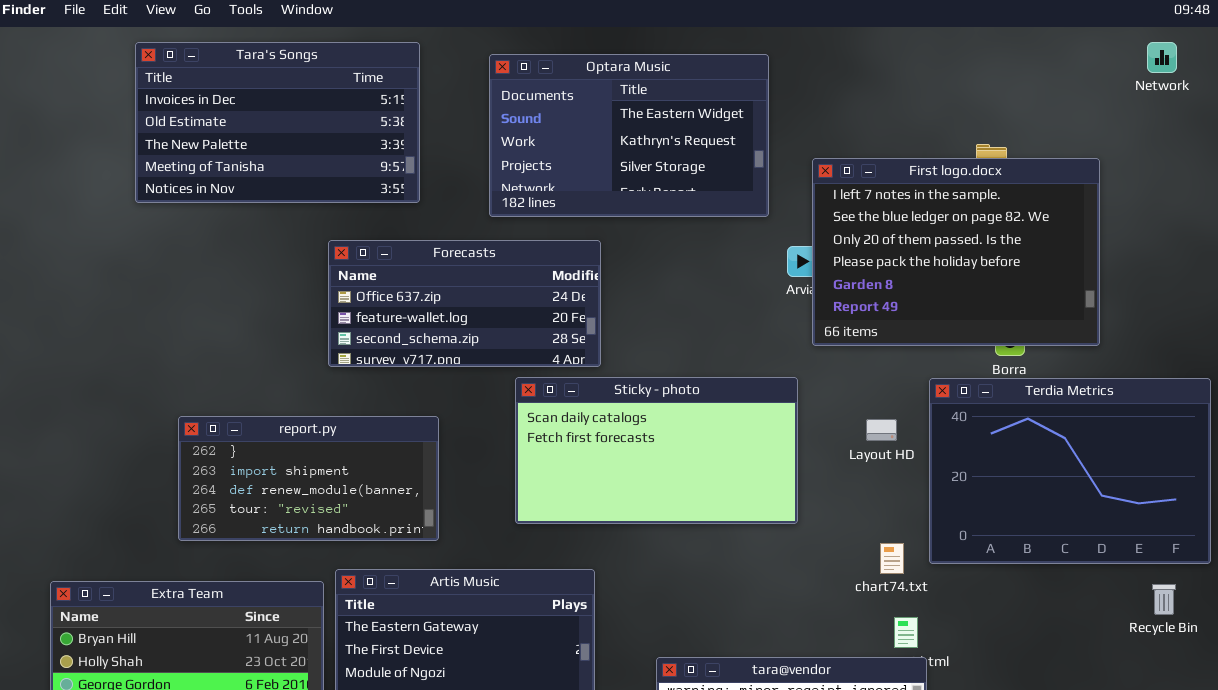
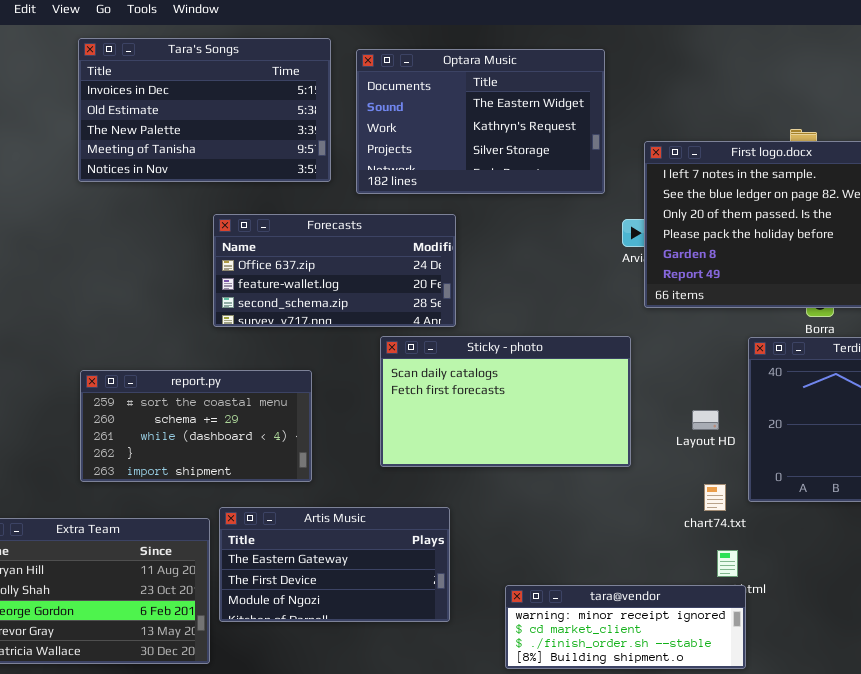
Tara's Songs: [135,42,420,203] -> [78,38,331,182], moved
report.py: [178,416,439,541] -> [80,370,312,482], scrolled up 3 rows
Layout HD: [866,419,897,441] -> [692,410,719,430], moved

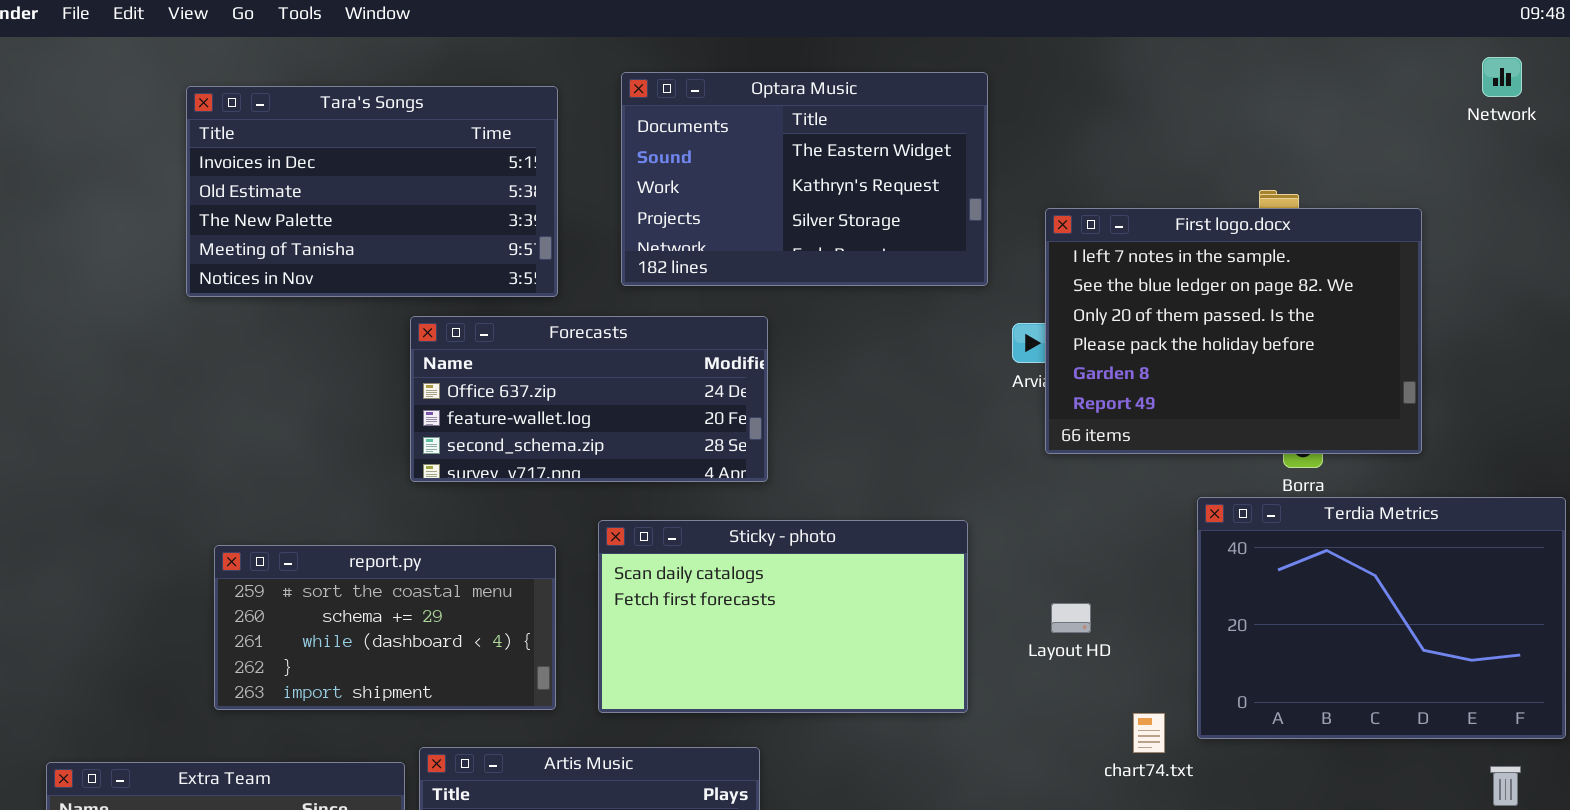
Tara's Songs: [78,38,331,182] -> [186,86,558,297], moved
Sticky - photo: [380,336,631,467] -> [598,520,968,713], moved
Layout HD: [692,410,719,430] -> [1051,603,1091,633], moved

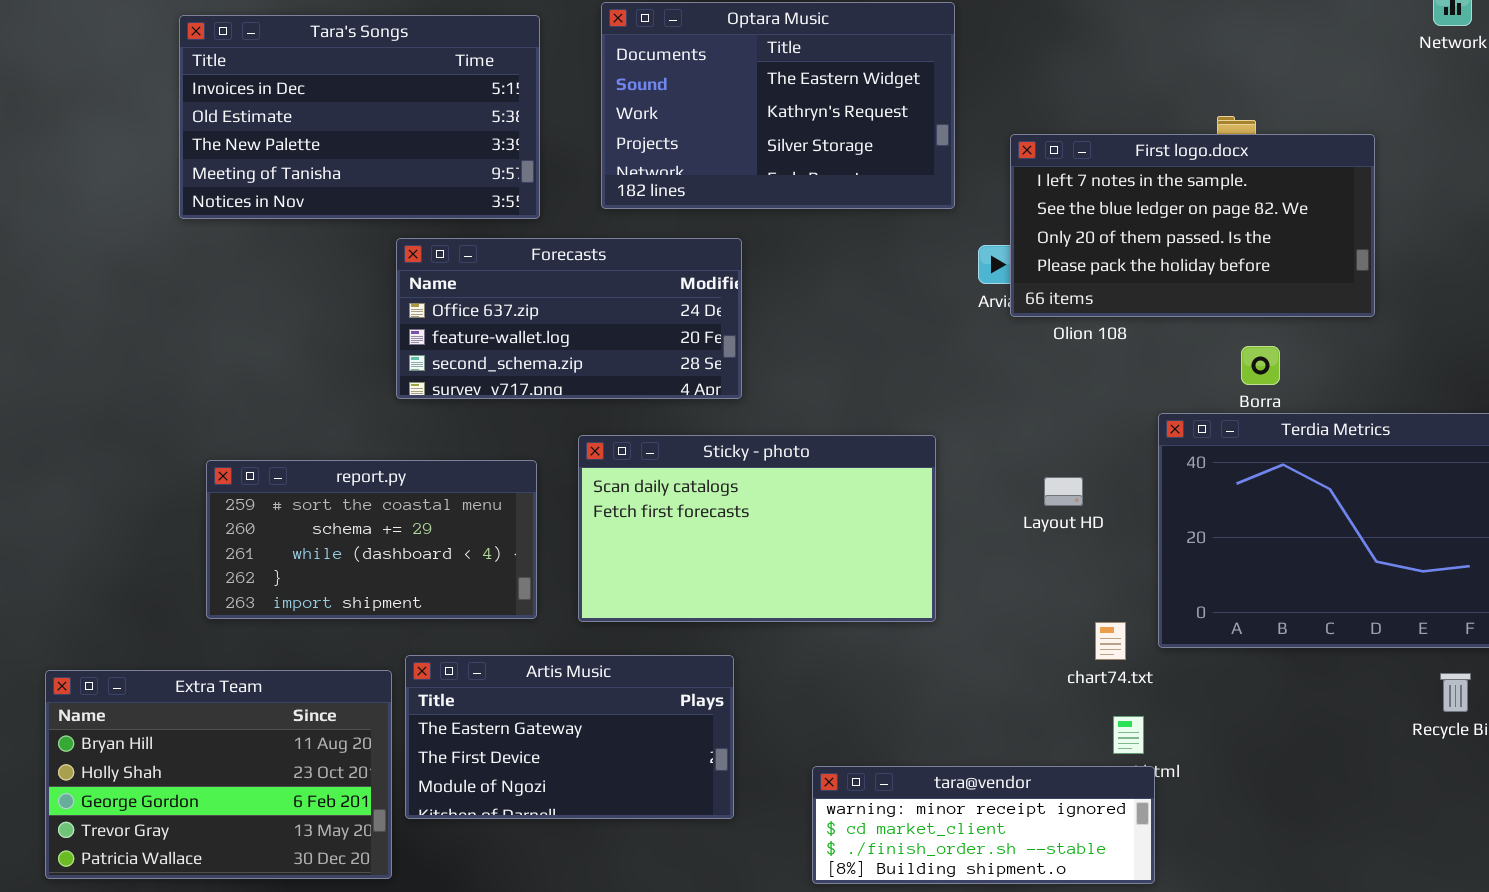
First logo.docx: [1045,208,1422,454] -> [1010,134,1375,317], resized
Layout HD: [1051,603,1091,633] -> [1044,477,1083,506], moved

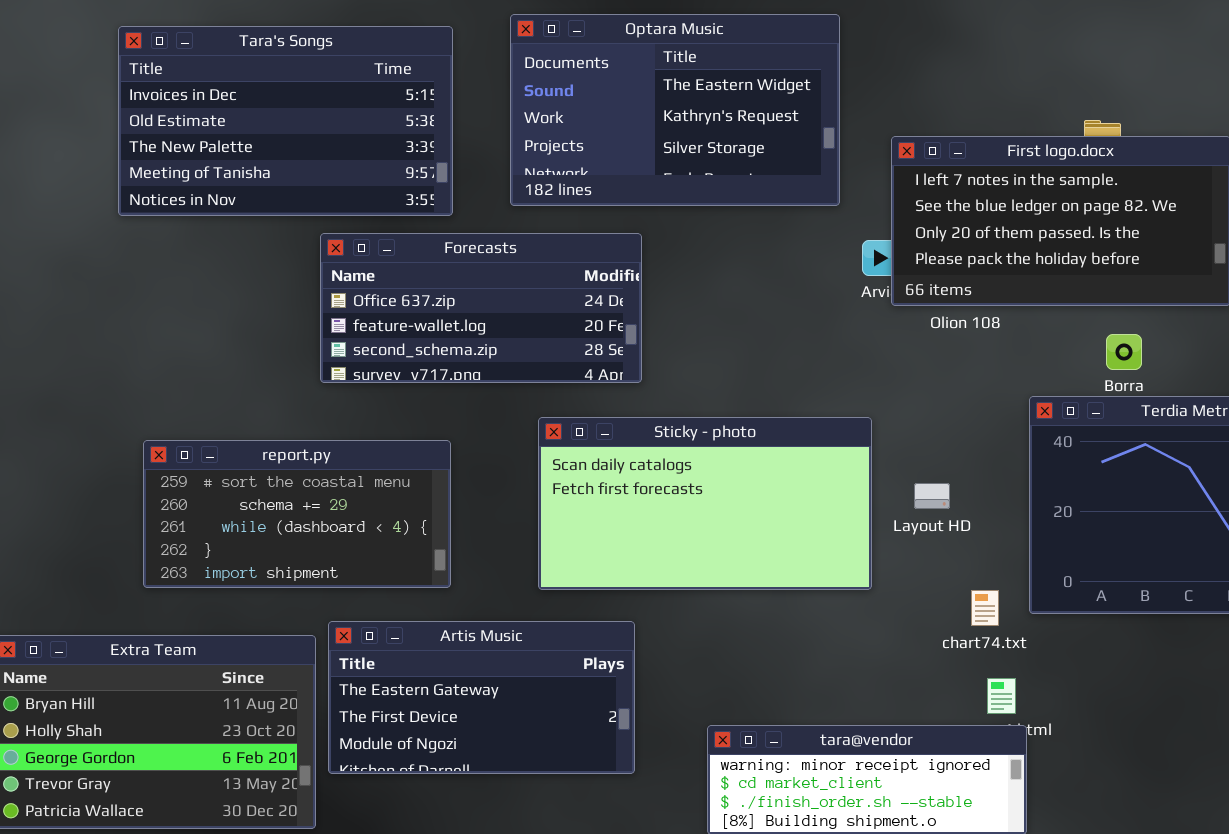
Sticky - photo: [578,435,936,622] -> [538,417,872,590], moved
Layout HD: [1044,477,1083,506] -> [914,483,950,509], moved

